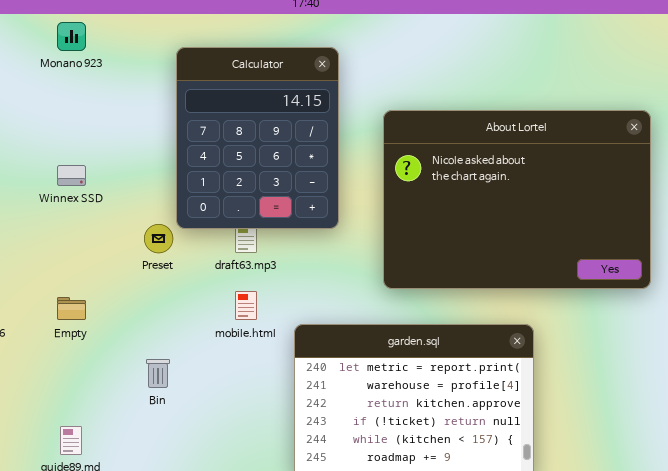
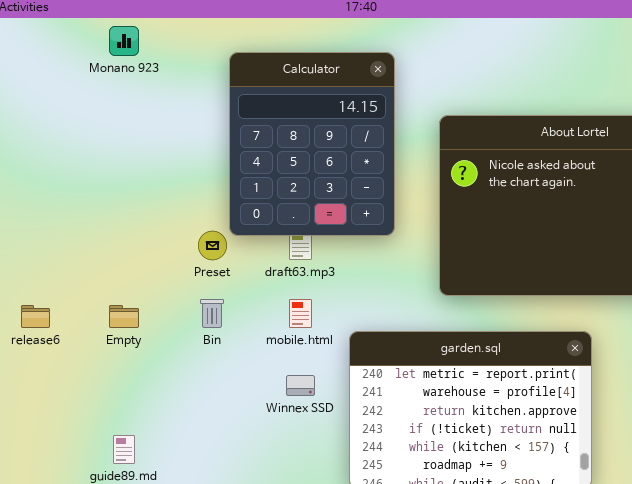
Winnex SSD: [57,165,86,186] -> [286,375,315,396], moved
Bin: [146,359,170,388] -> [200,299,224,328], moved

